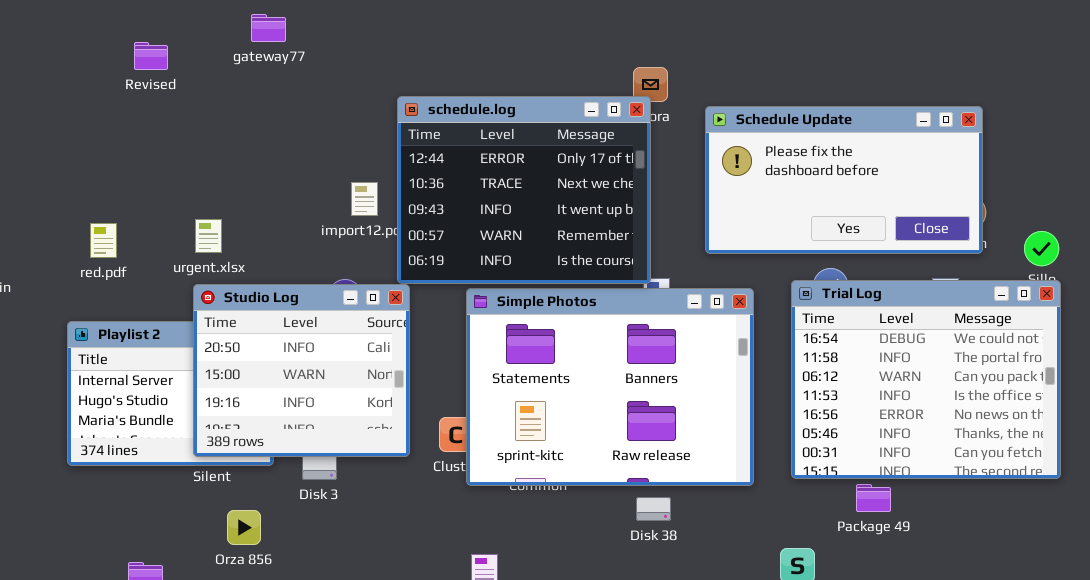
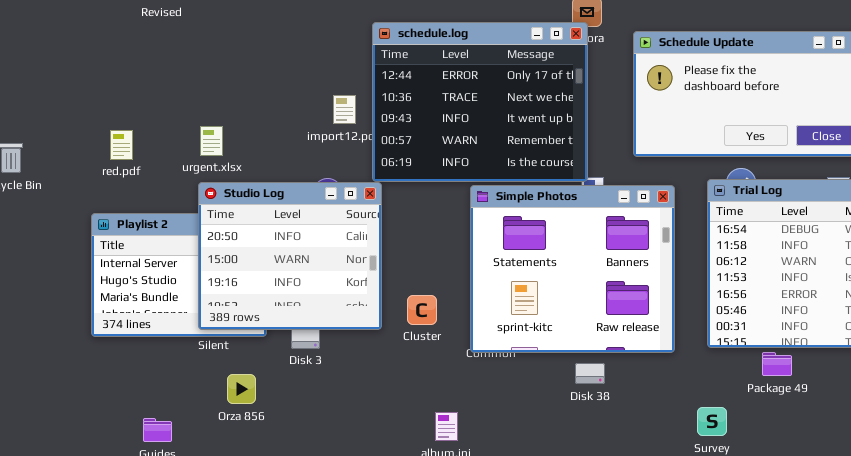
Simple Photos: [466,288,754,486] -> [470,185,675,353], resized

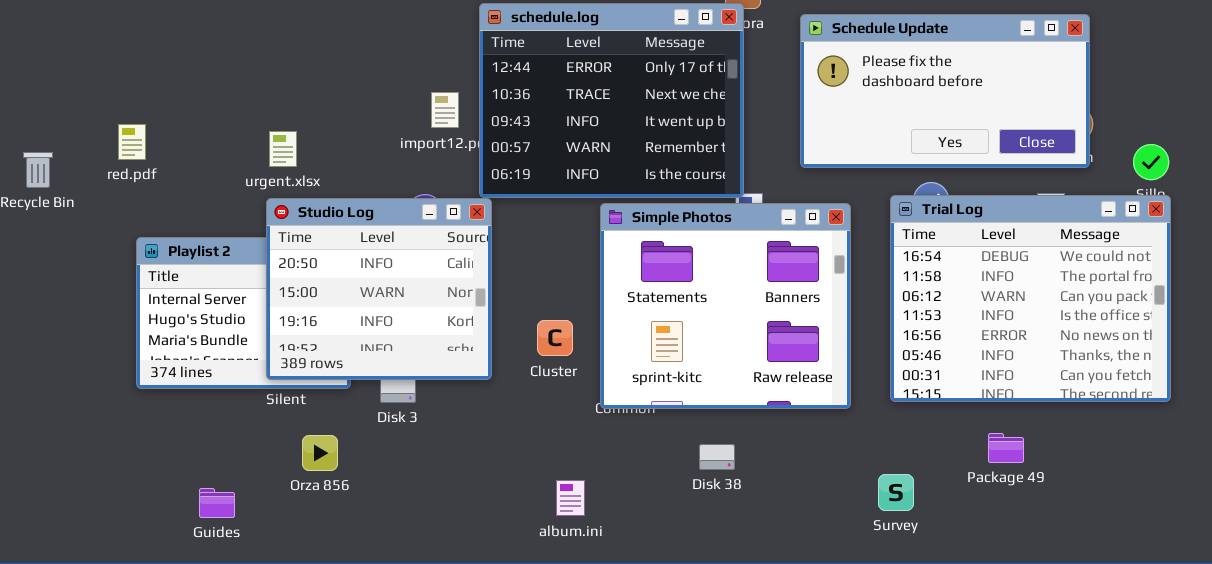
red.pdf: [110,130,133,160] -> [118,124,146,160], moved
Cluster: [407,295,437,325] -> [537,320,573,356], moved
Package 49: [762,352,792,376] -> [988,433,1024,463], moved
Disk 38: [575,363,605,384] -> [699,444,735,470], moved

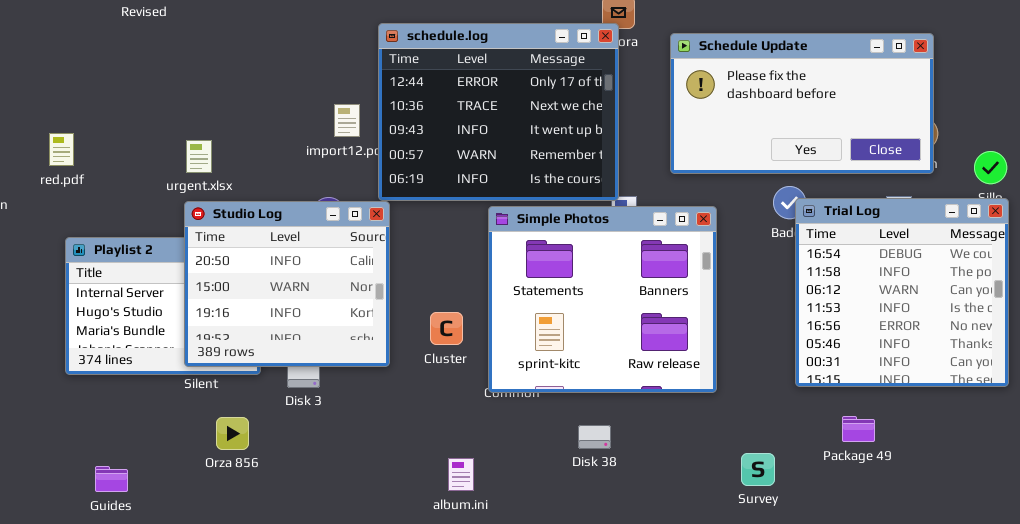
Trial Log: [890,195,1171,402] -> [795,198,1009,387], resized
Guides: [199,488,235,518] -> [95,466,128,492], moved

